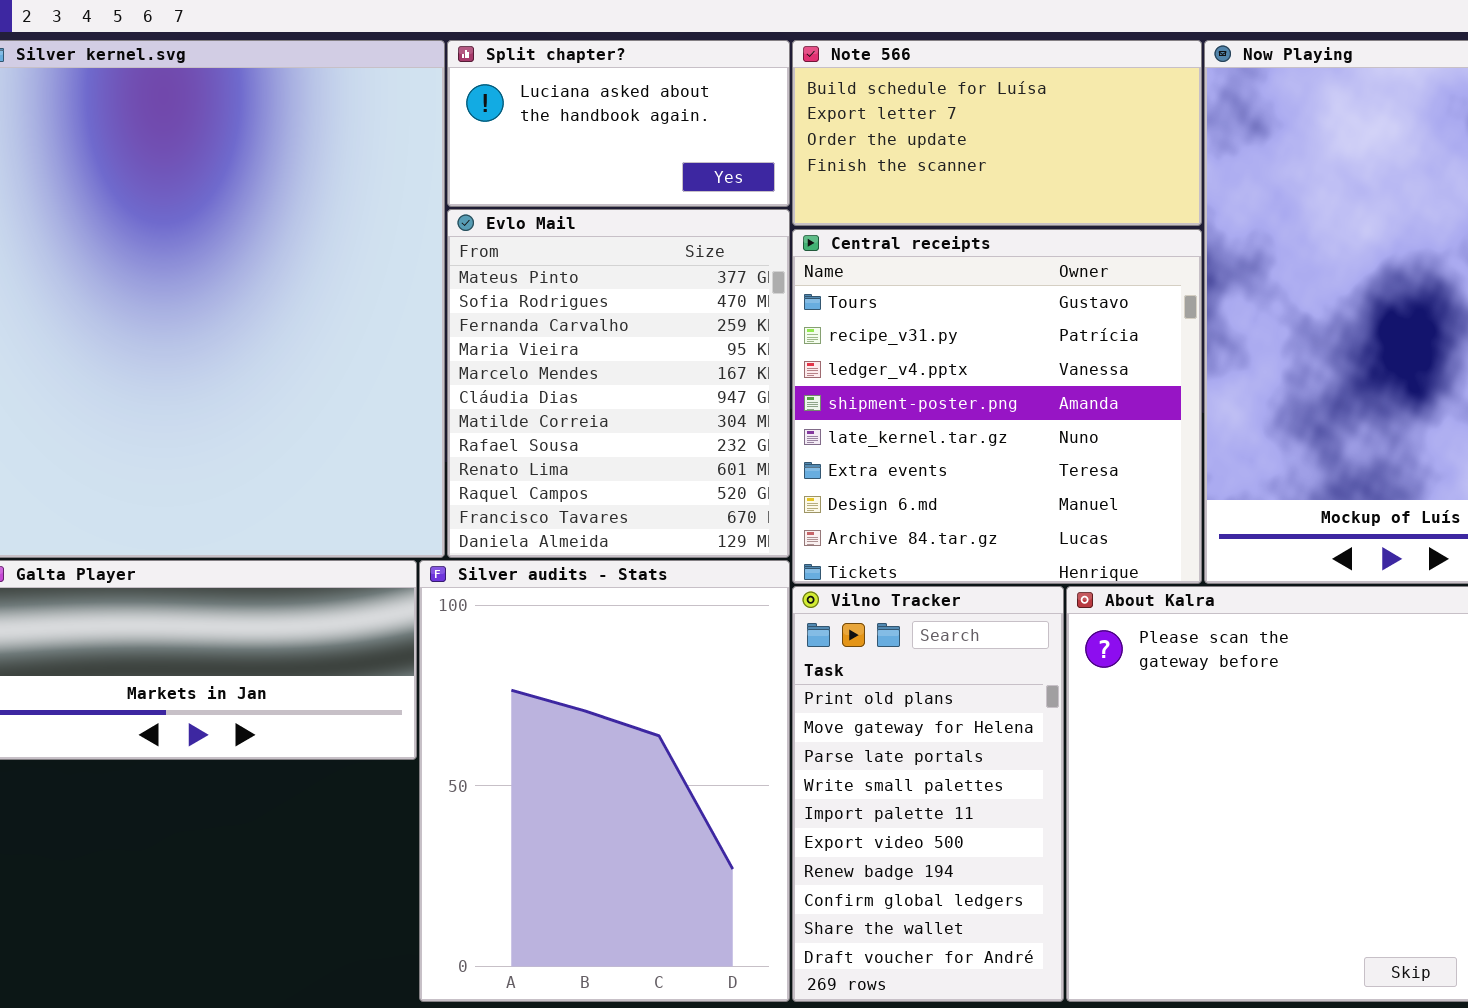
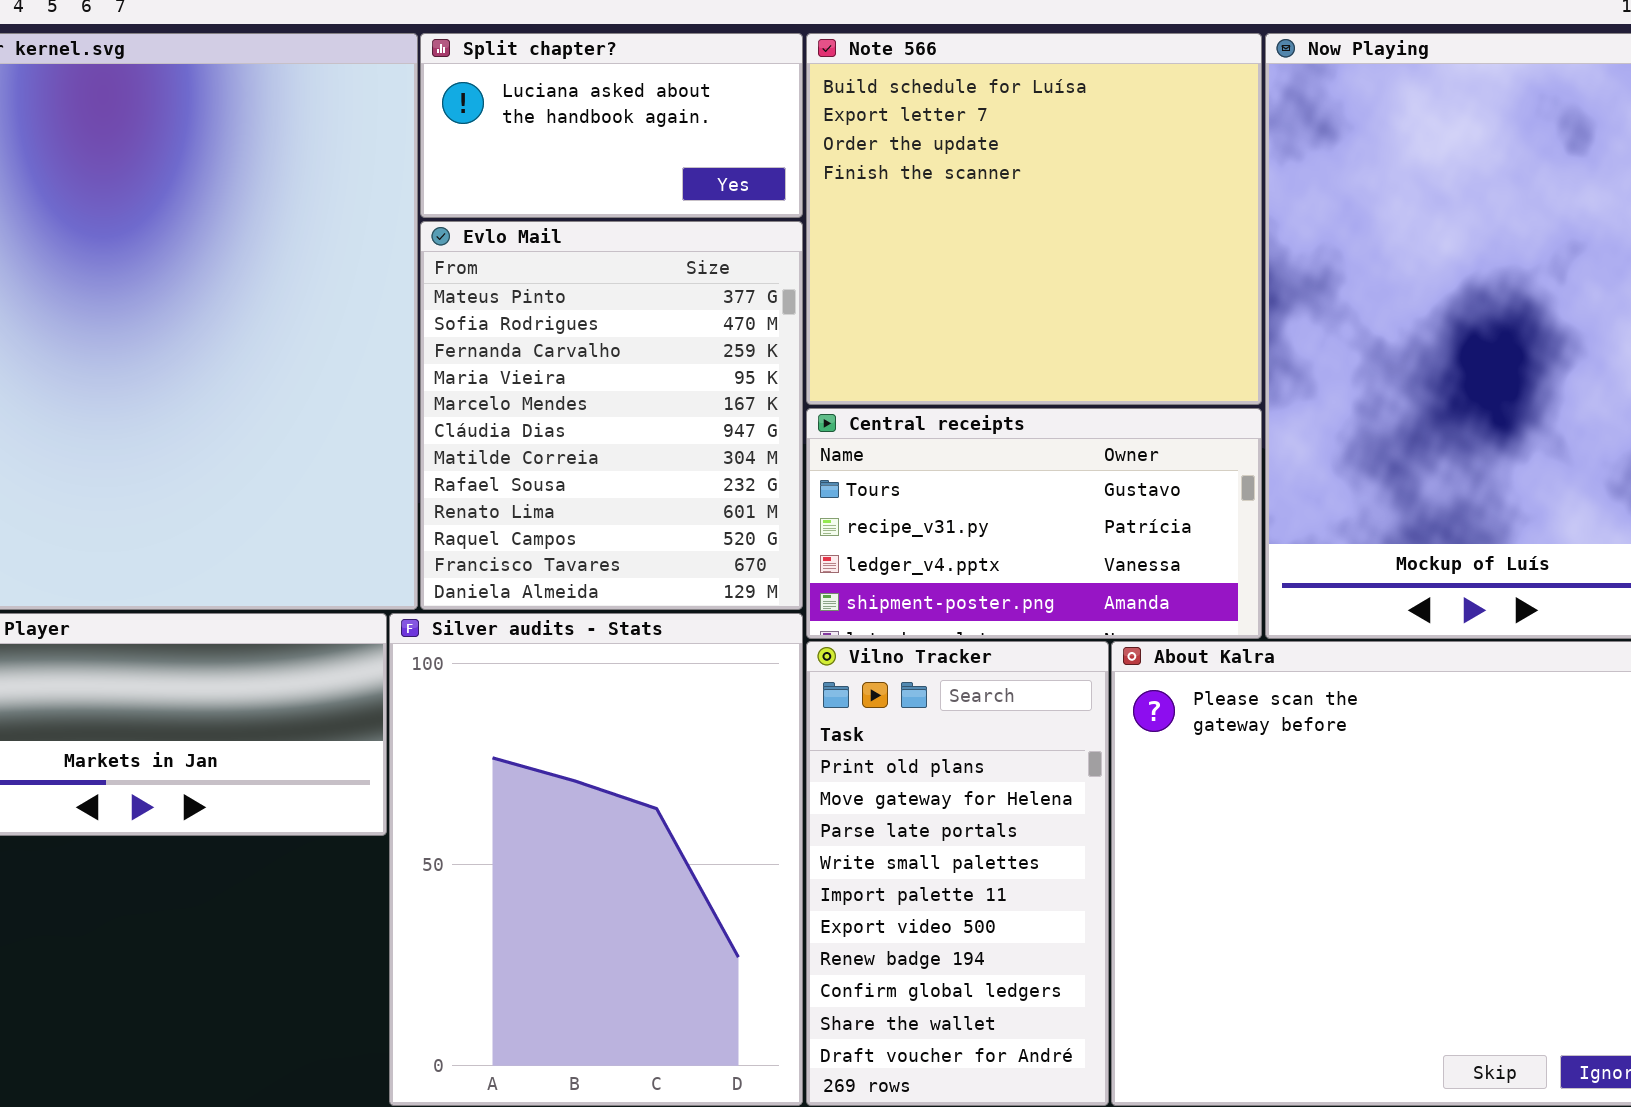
Note 566: [792,40,1202,226] -> [806,33,1262,405], resized
Central receipts: [792,229,1202,584] -> [806,408,1262,639], resized

